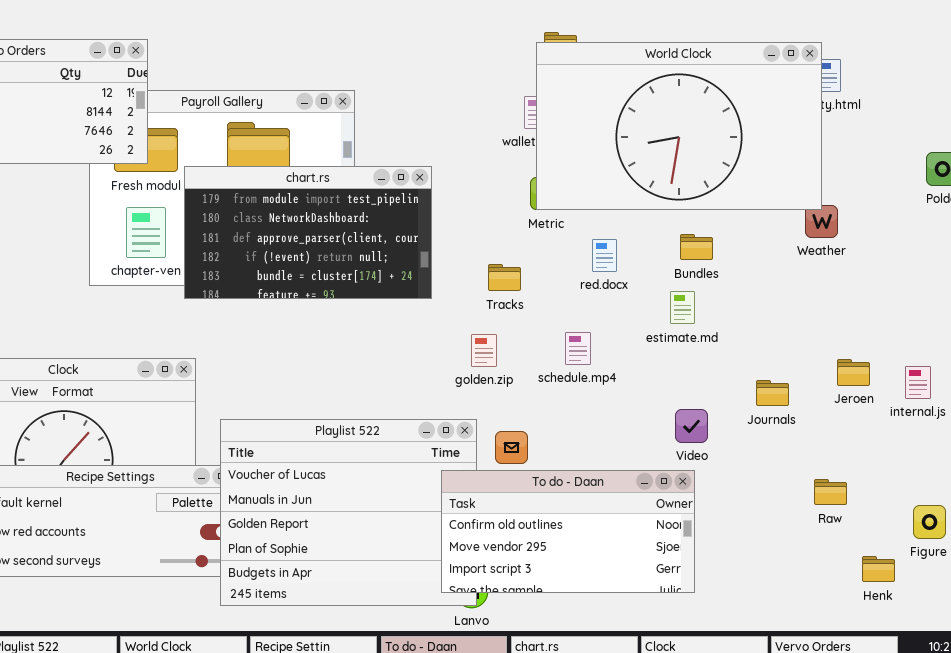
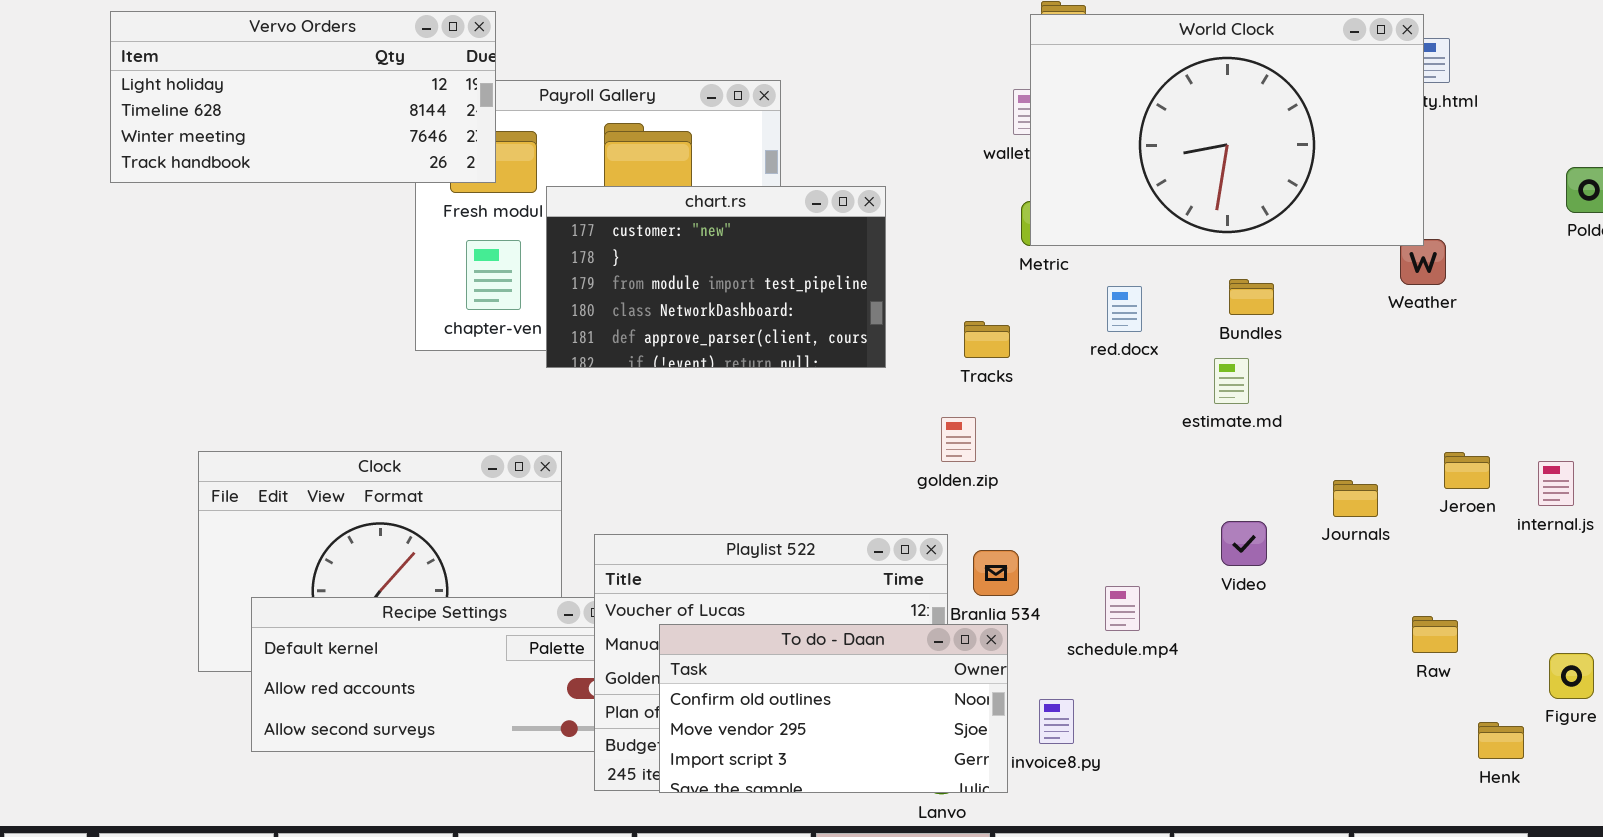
chart.rs: [184,166,432,299] -> [546,186,886,368], scrolled up 2 rows
schedule.mp4: [565,332,591,365] -> [1105,586,1140,631], moved
To do - Daan: [441,470,695,593] -> [659,624,1008,793], moved

